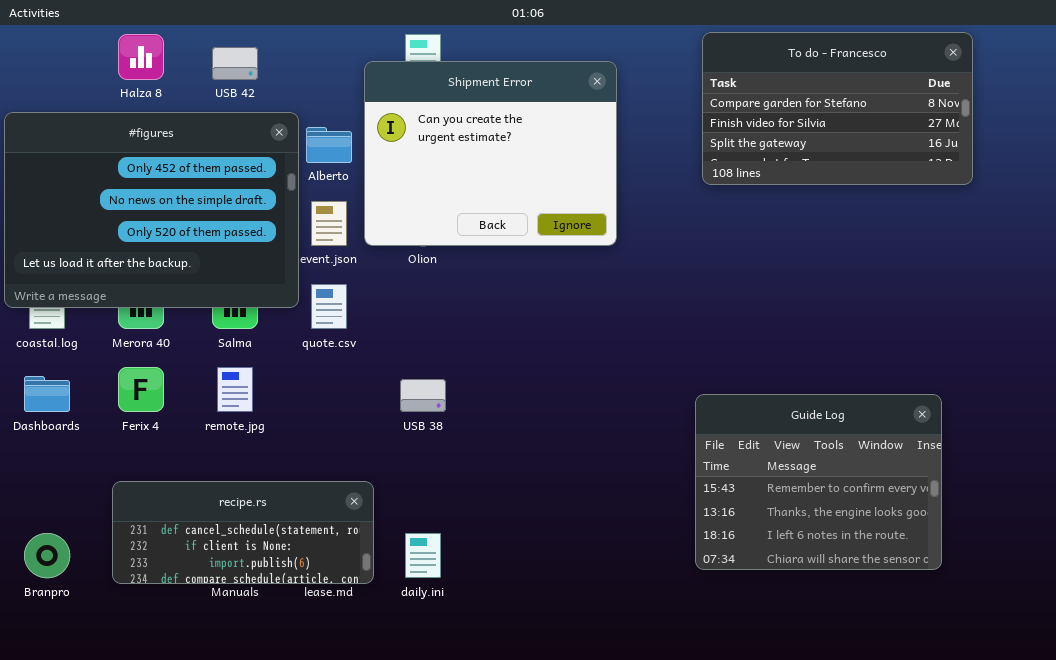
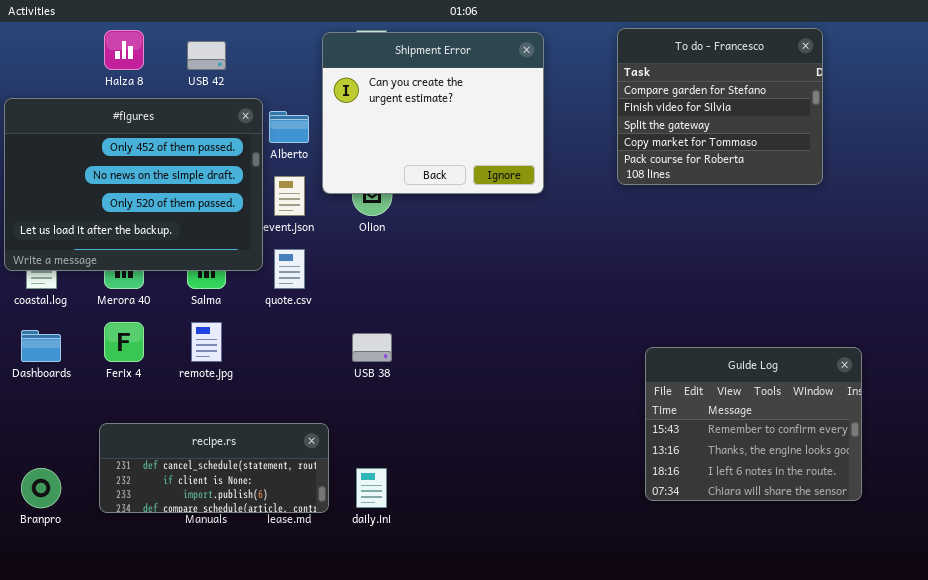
To do - Francesco: [702,32,973,185] -> [617,28,823,185], resized
Shipment Error: [364,61,617,246] -> [322,32,544,194], moved
Guide Log: [695,394,942,570] -> [645,347,862,501], moved

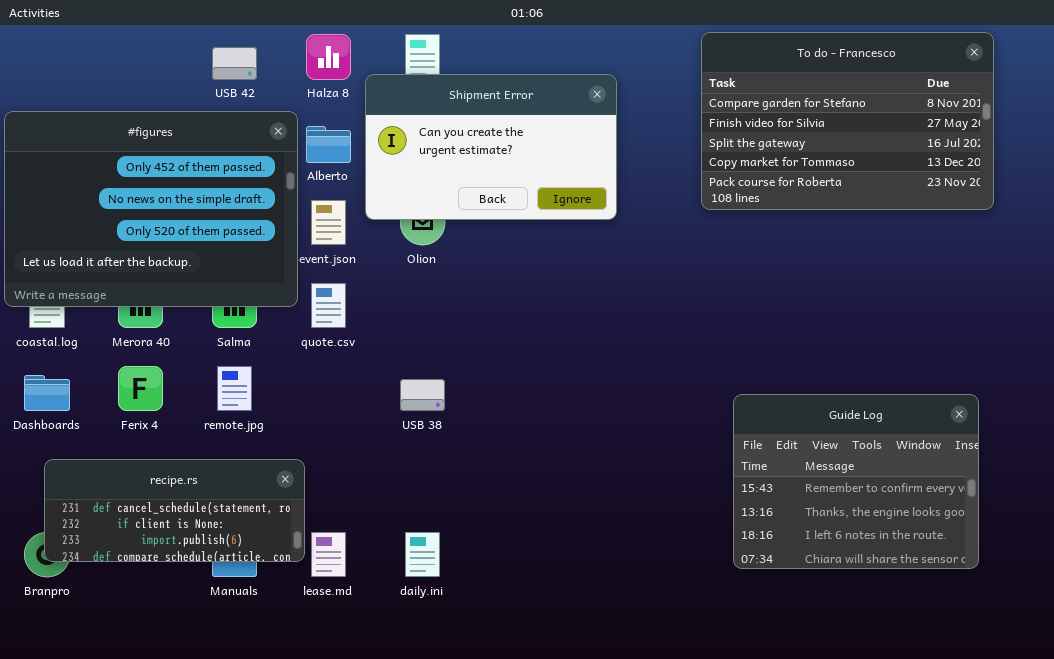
To do - Francesco: [617,28,823,185] -> [701,32,994,210], resized
Halza 8: [104,30,144,70] -> [306,34,351,80], moved
Shipment Error: [322,32,544,194] -> [365,74,617,220], resized
recipe.rs: [99,423,329,513] -> [44,459,305,562], moved

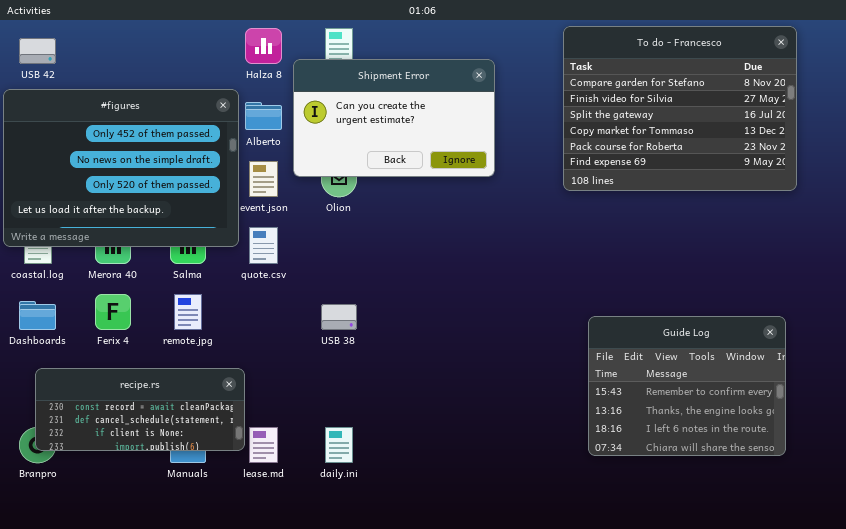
To do - Francesco: [701,32,994,210] -> [563,26,797,191], resized
USB 42: [212,47,257,80] -> [19,38,56,64], moved
recipe.rs: [44,459,305,562] -> [35,368,245,451], scrolled up 1 row

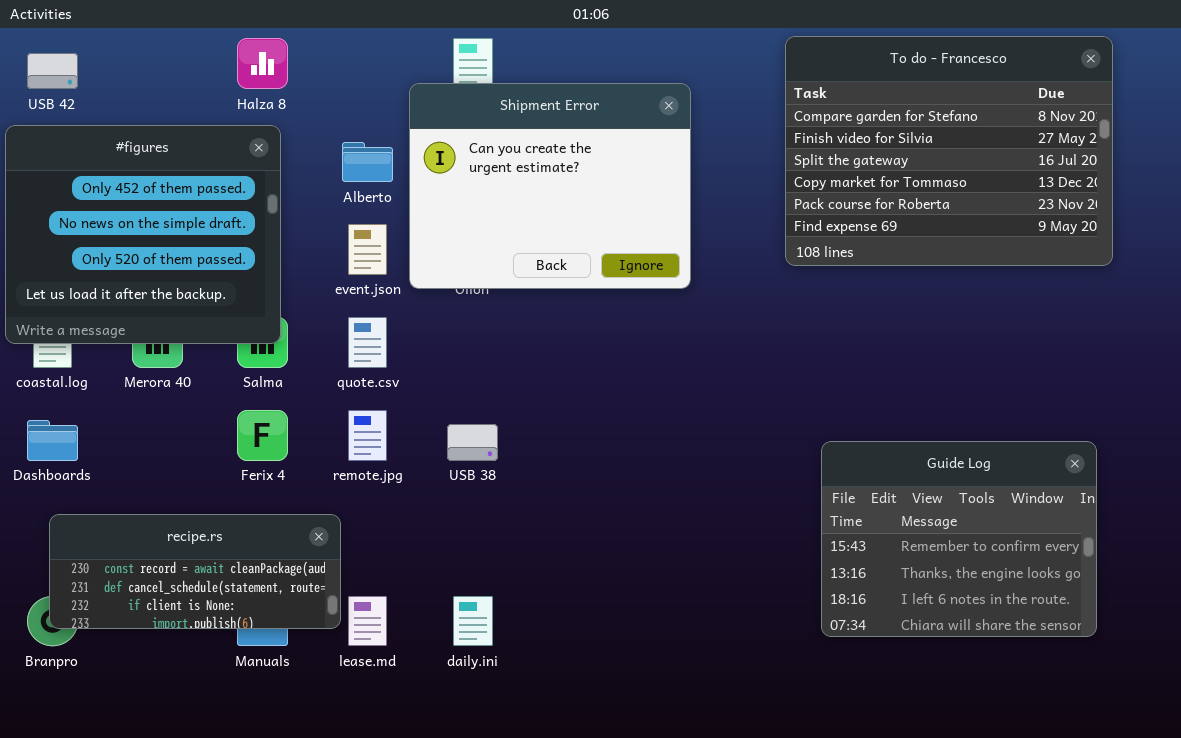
Halza 8: [245,28,282,64] -> [237,38,288,89], moved
Shipment Error: [293,59,495,177] -> [409,83,691,289], resized
#figures: [3,89,239,247] -> [5,125,281,344], resized
Ferix 4: [95,294,131,330] -> [237,410,288,461], moved
remote.jpg: [174,294,202,330] -> [348,410,387,461], moved

